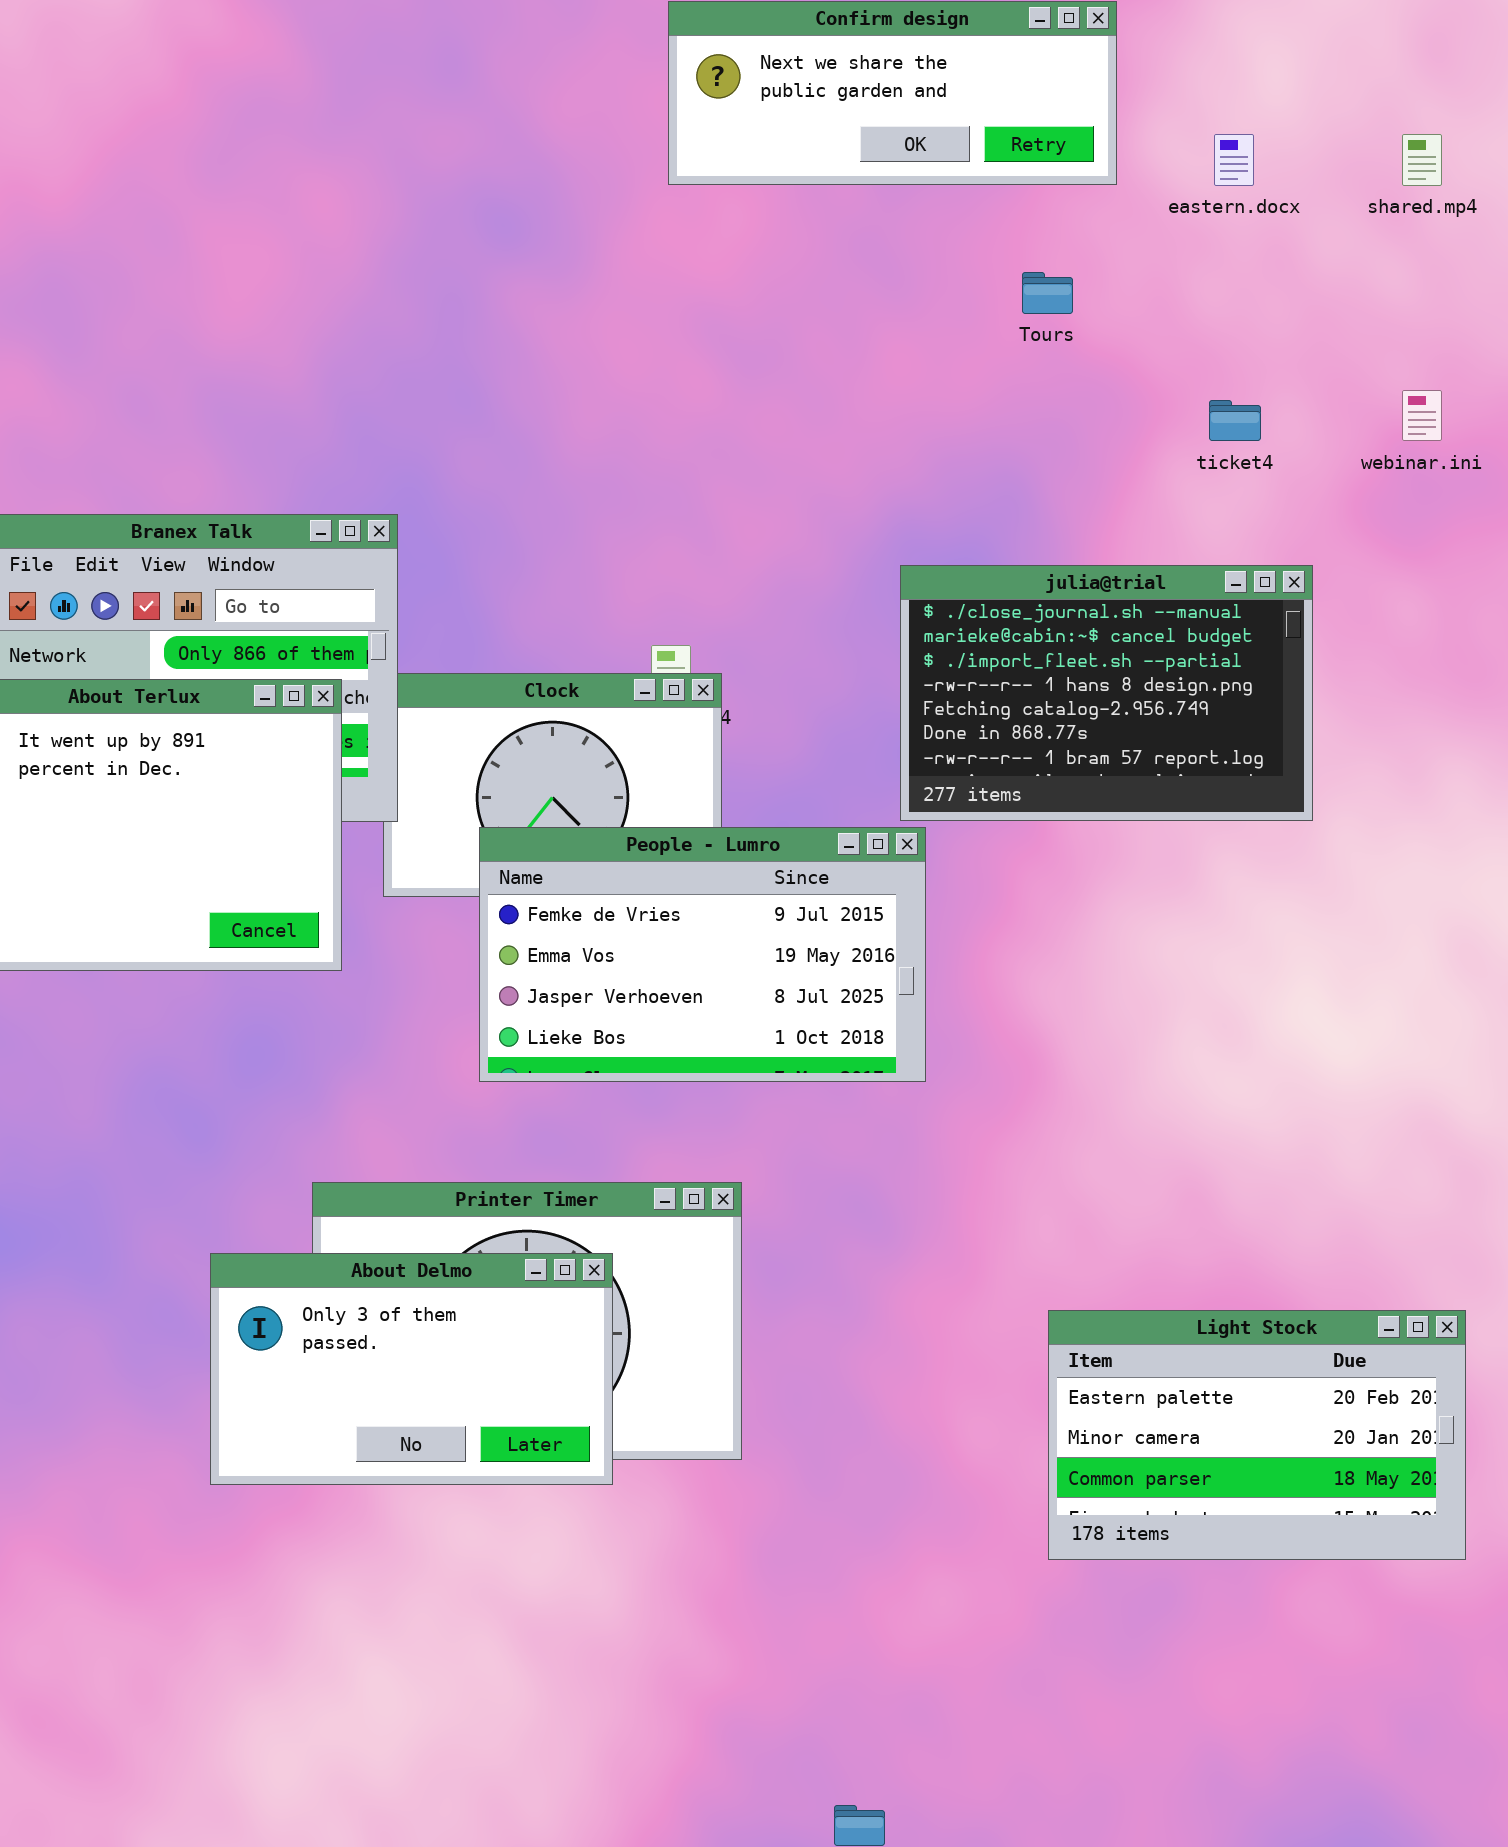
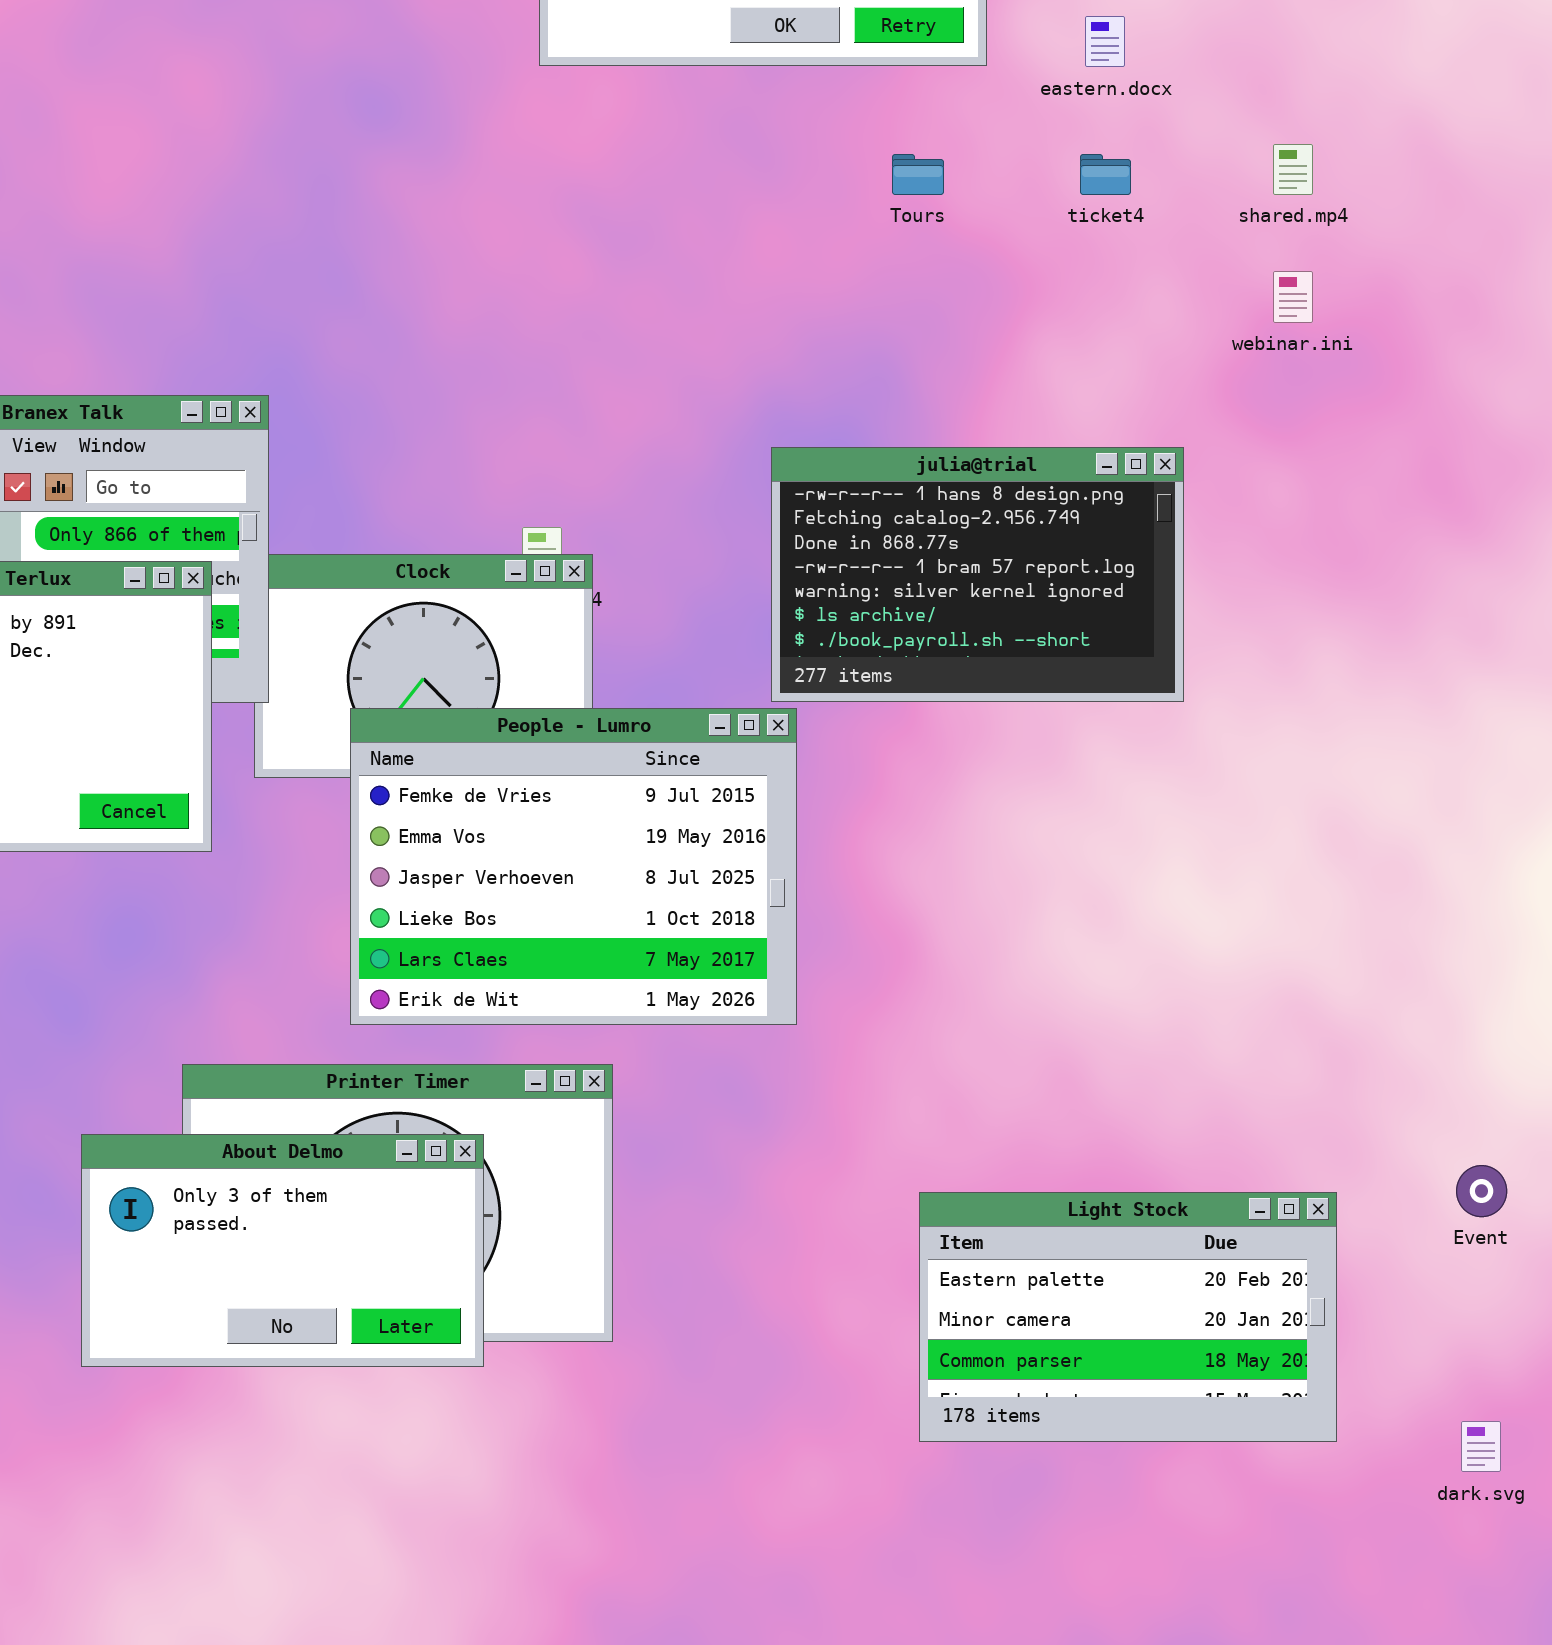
shared.mp4: [1402,134,1442,186] -> [1273,144,1313,195], moved
ticket4: [1209,400,1261,441] -> [1080,154,1131,195], moved
julia@trial: [900,565,1313,821] -> [771,447,1184,702], scrolled down 3 rows
People - Lumro: [479,827,926,1082] -> [350,708,797,1025], resized

